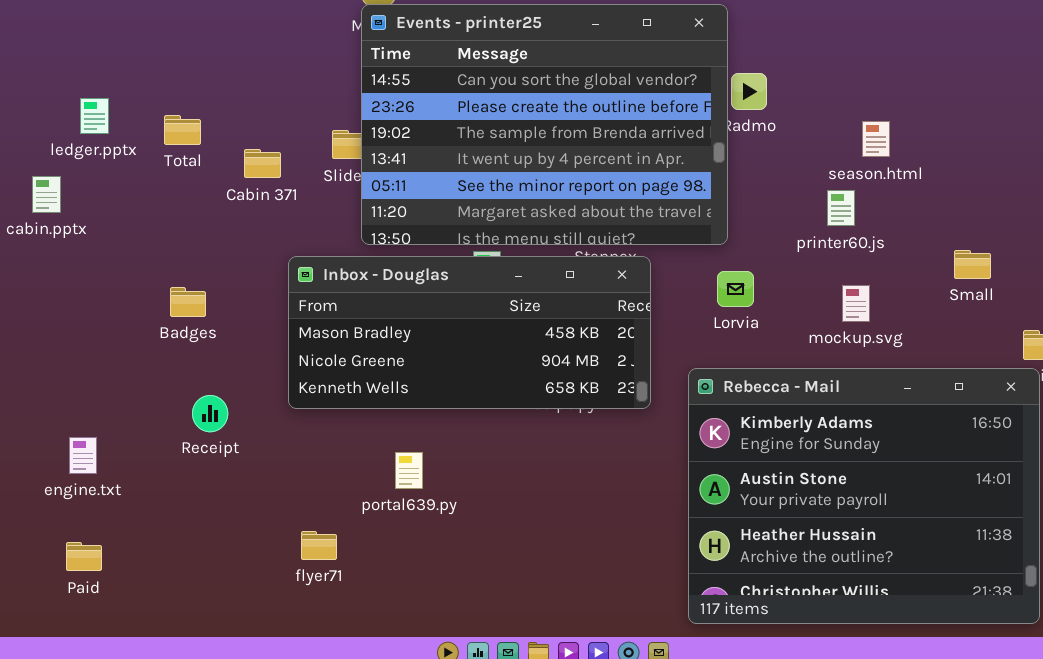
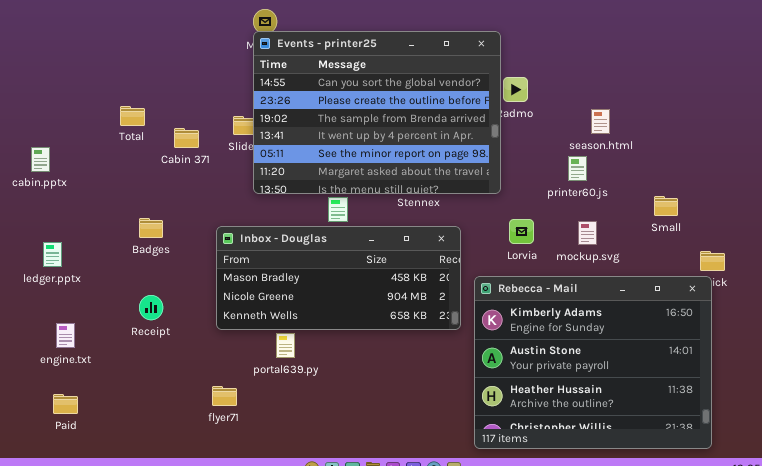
ledger.pptx: [80,98,109,134] -> [43,242,62,267], moved
Inbox - Douglas: [288,256,651,409] -> [216,226,461,330], moved
Lorvia: [717,271,754,307] -> [509,219,534,244], moved
Badges: [170,287,206,317] -> [139,218,163,238], moved

